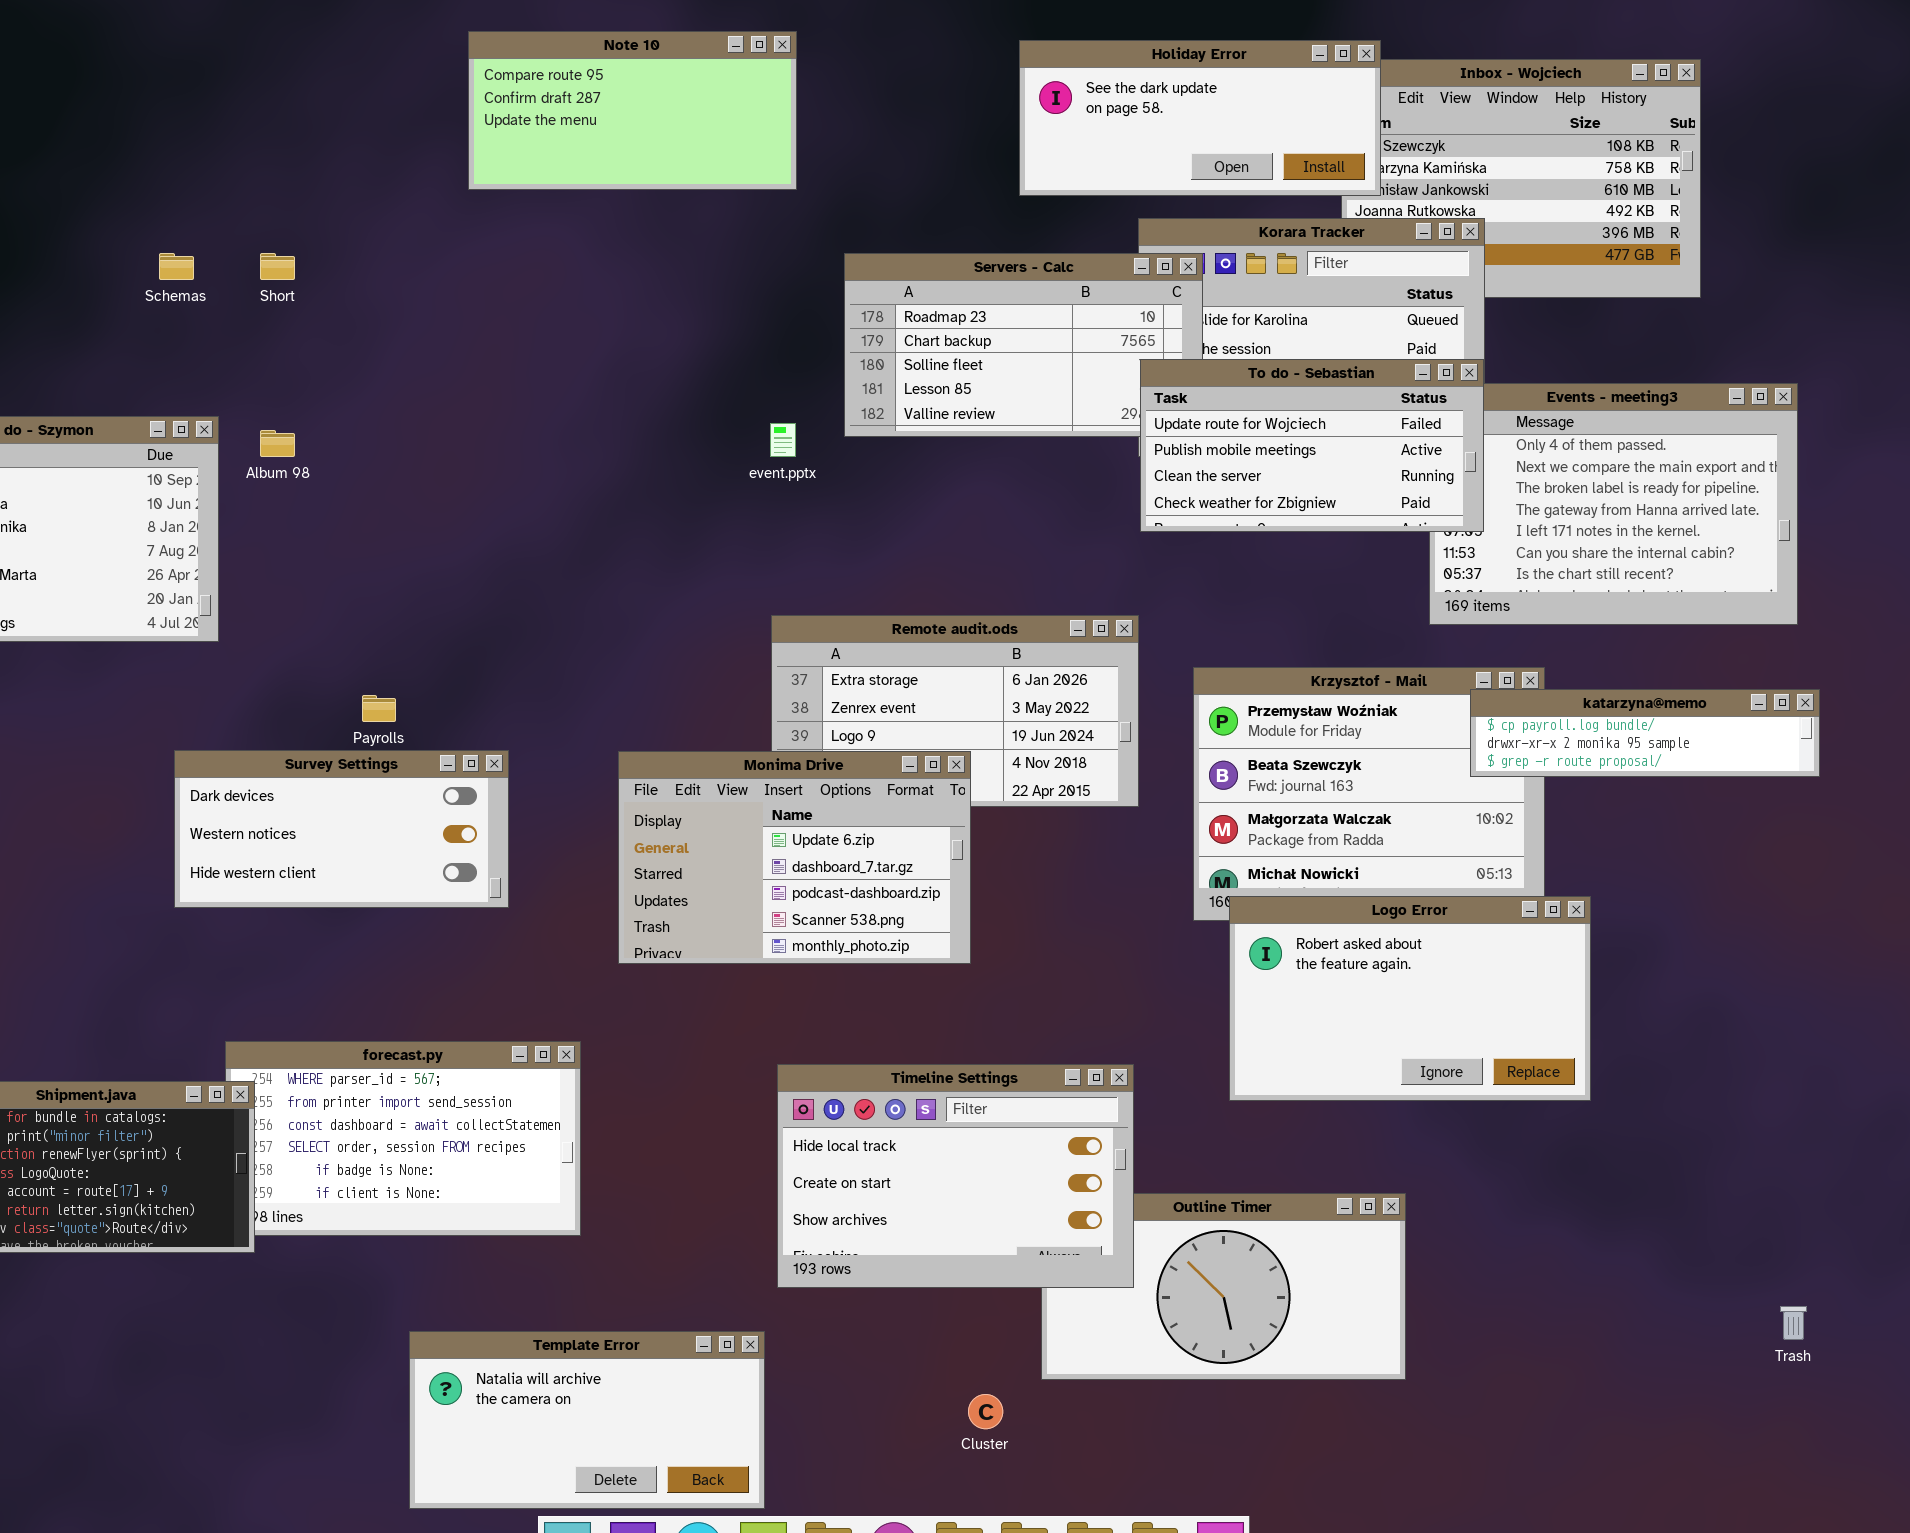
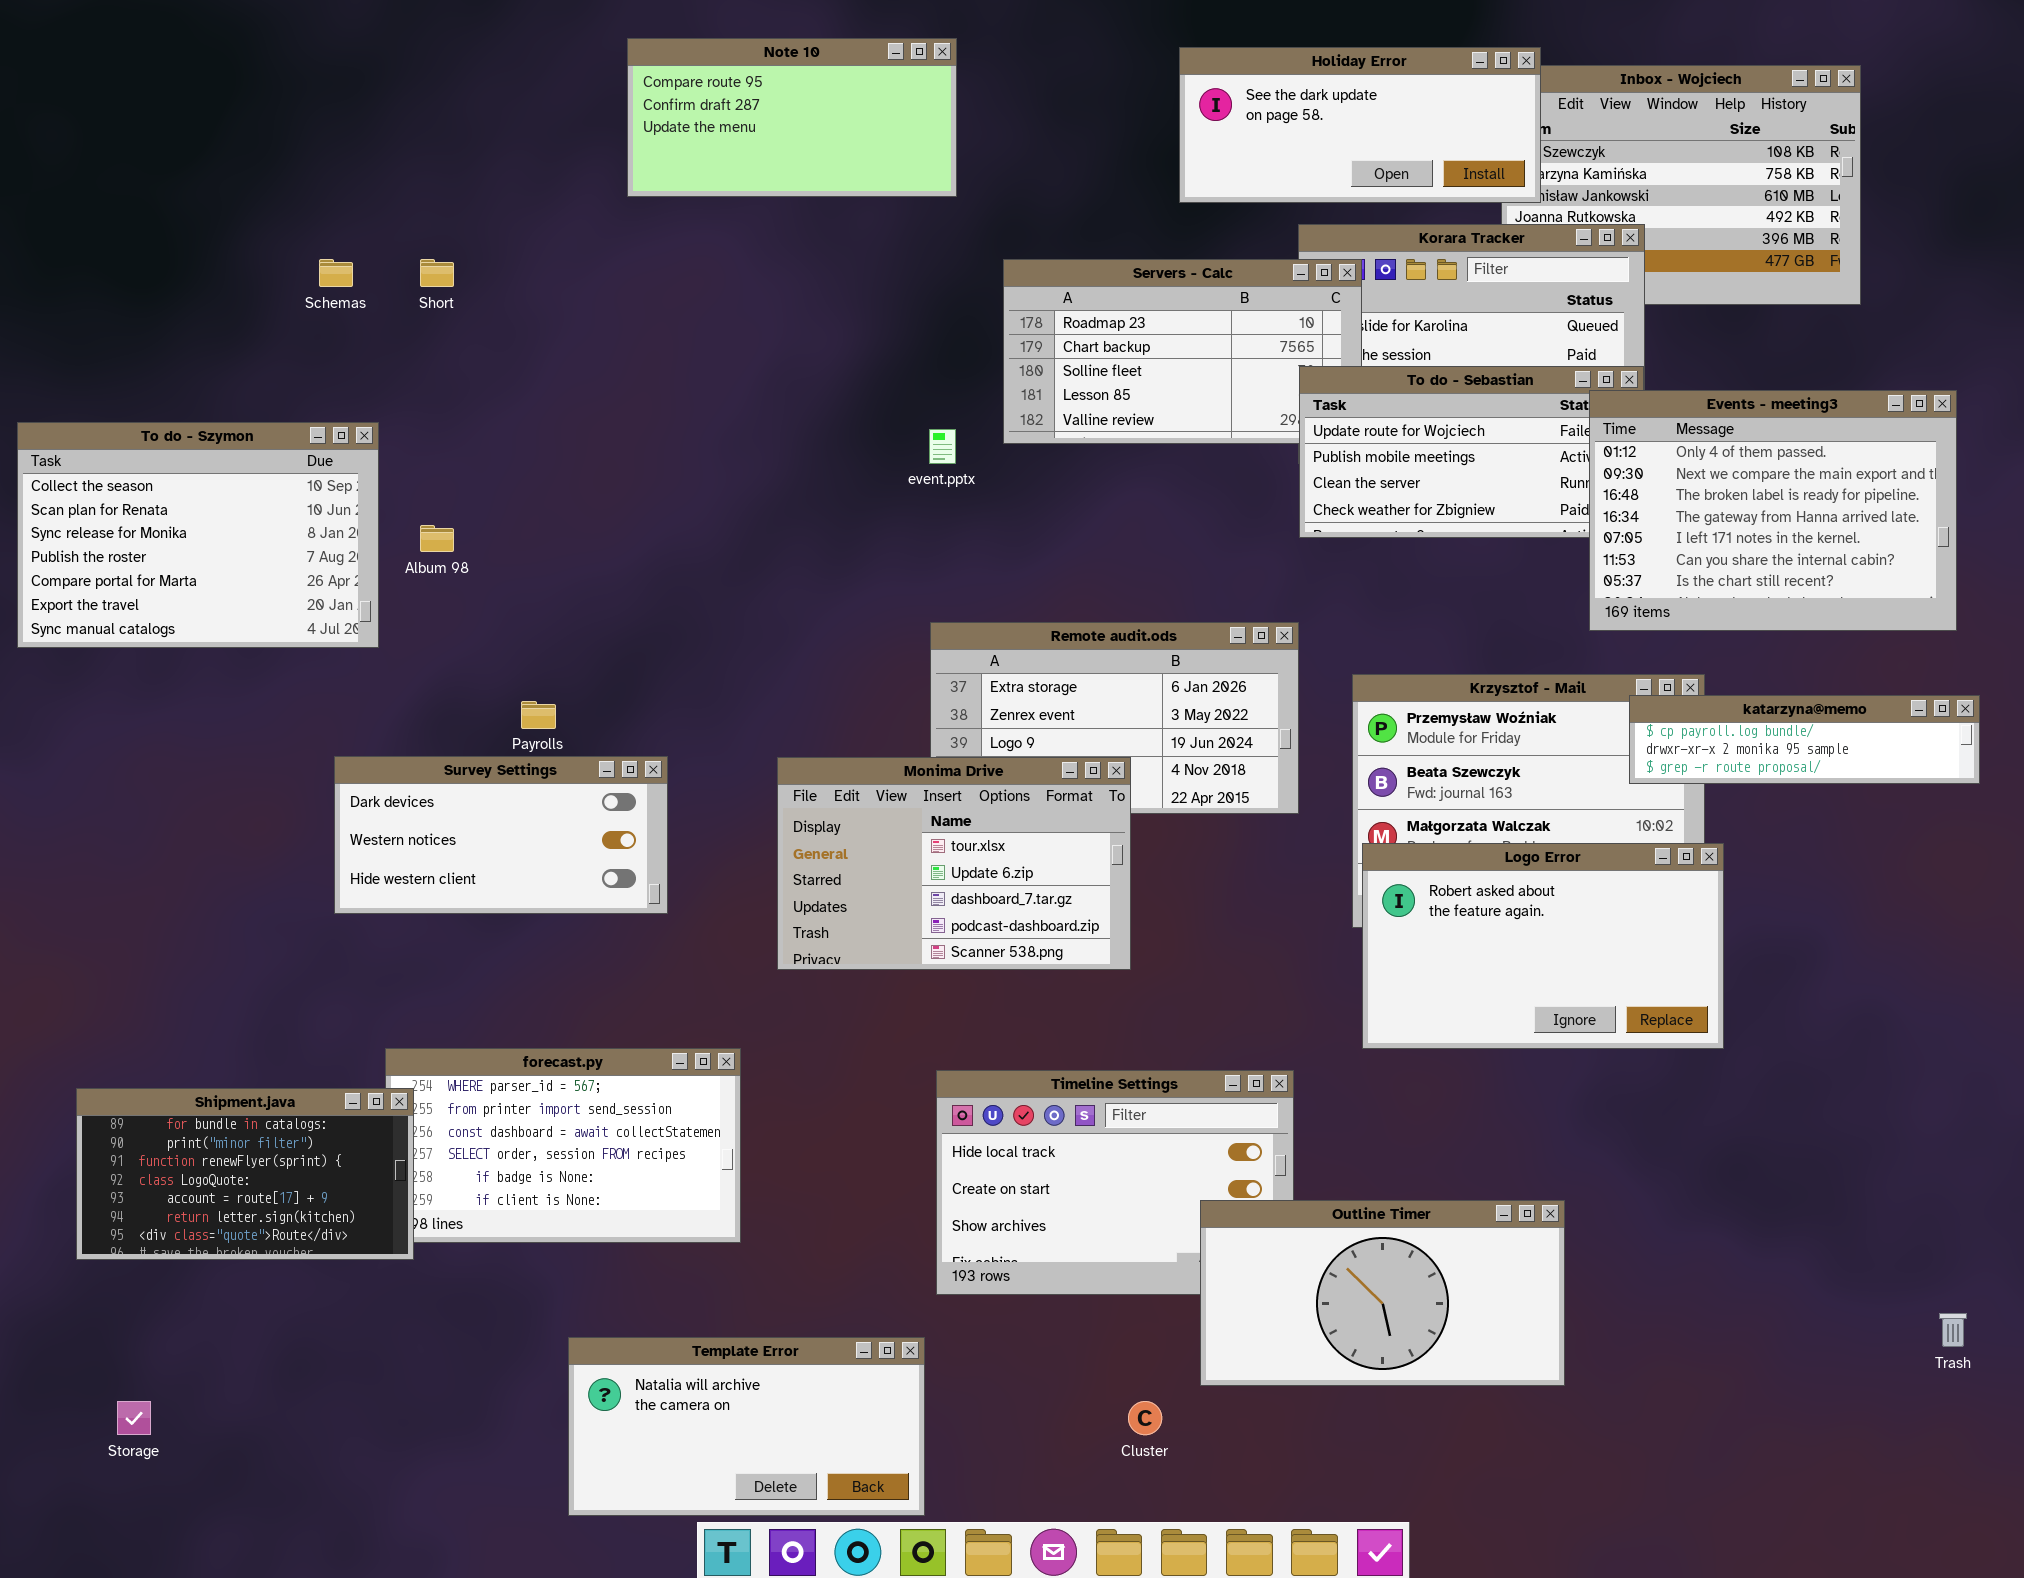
Events - meeting3: [1429,383,1798,625] -> [1589,390,1957,631], raised
Album 98: [260,430,295,457] -> [420,525,454,552], moved
Monima Drive: [618,751,971,964] -> [777,757,1131,970], scrolled up 1 row
Logo Error: [1229,896,1591,1101] -> [1362,843,1724,1049], moved
Outline Timer: [1041,1193,1406,1380] -> [1200,1200,1565,1386], raised

